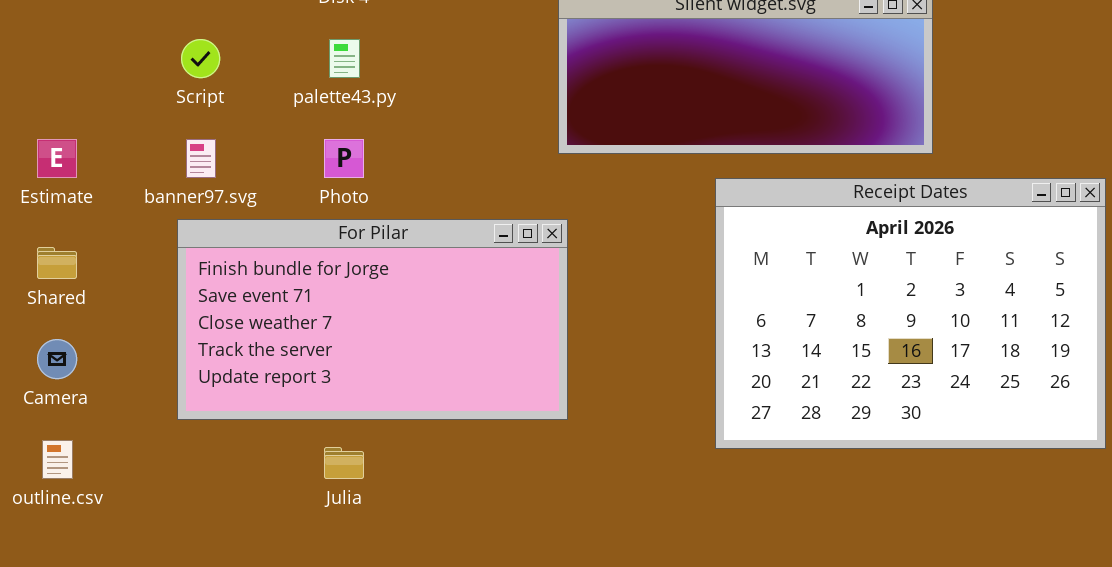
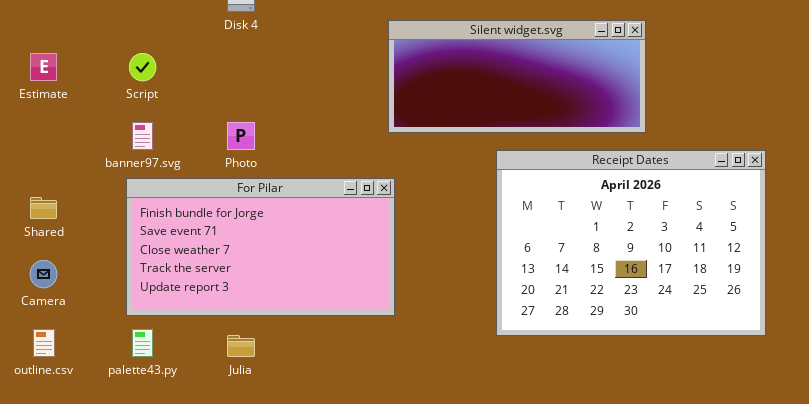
palette43.py: [329,39,360,78] -> [132,329,153,357], moved
Estimate: [37,139,77,178] -> [30,53,57,81], moved

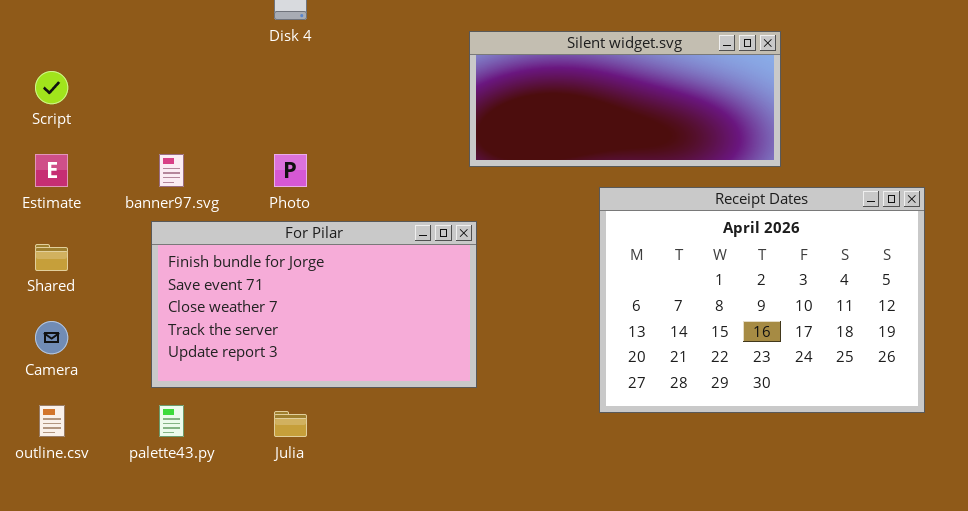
Estimate: [30,53,57,81] -> [35,154,68,187], moved
Script: [129,53,156,81] -> [35,71,68,104], moved

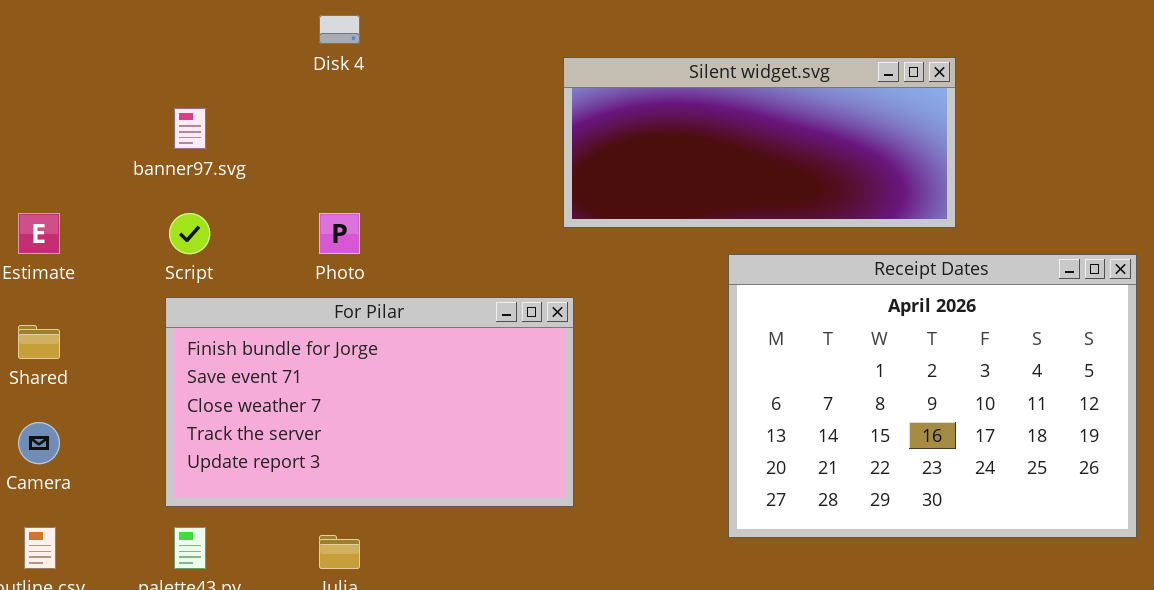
Script: [35,71,68,104] -> [169,213,210,254], moved
banner97.svg: [159,154,184,187] -> [174,108,206,149], moved

